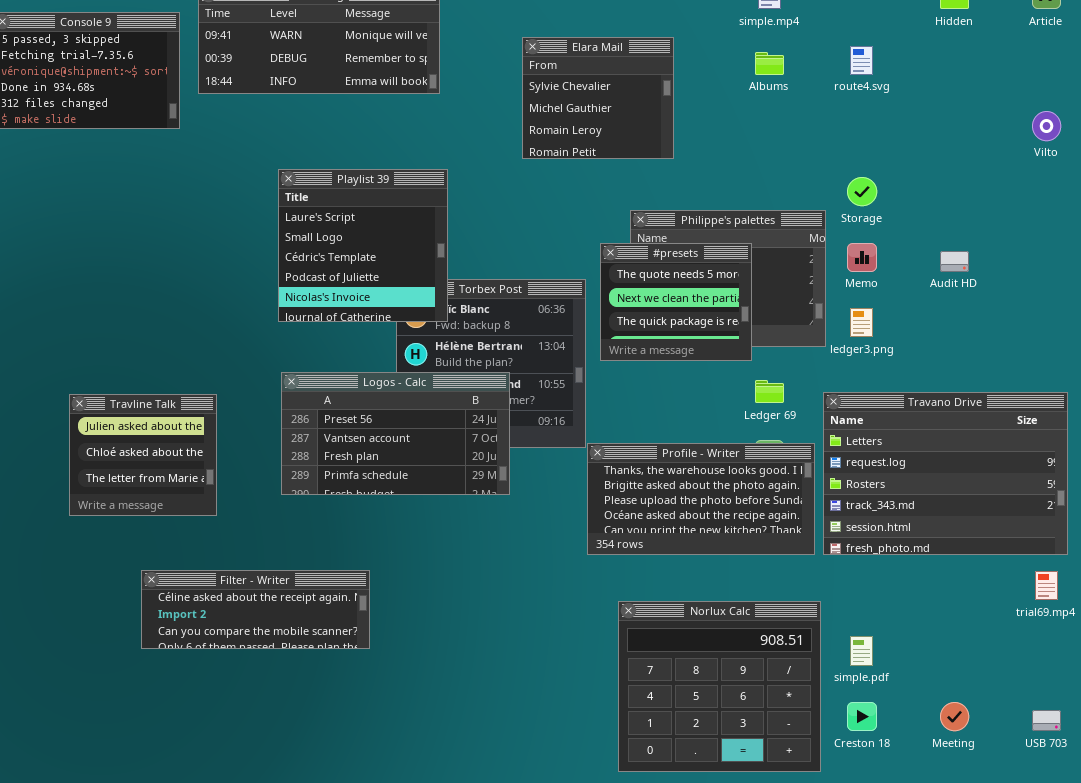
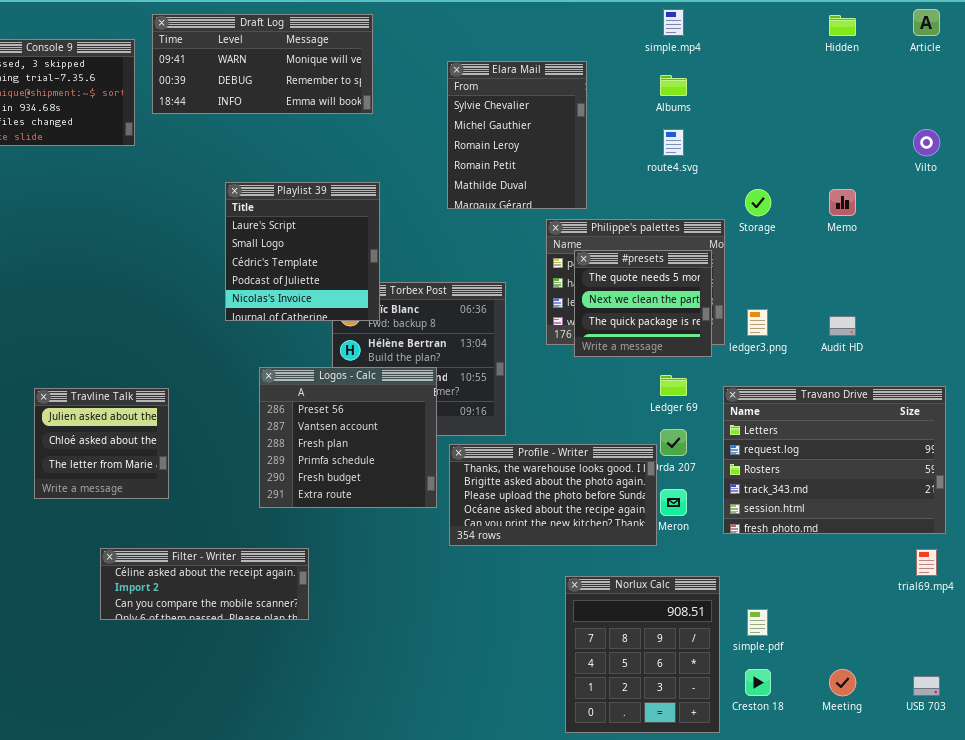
Elara Mail: [522,37,674,159] -> [447,61,587,209], resized
route4.svg: [850,46,873,75] -> [663,129,684,156], moved
Memo: [847,243,877,272] -> [829,189,856,216], moved
#presets: [600,243,752,361] -> [574,250,712,357], moved
Audit HD: [940,251,969,272] -> [829,316,856,336], moved
Logos - Calc: [281,372,510,495] -> [259,367,437,508], resized
Profile - Writer: [587,443,815,555] -> [449,444,657,546], moved
Norlux Calc: [618,601,821,772] -> [565,576,720,733], resized

